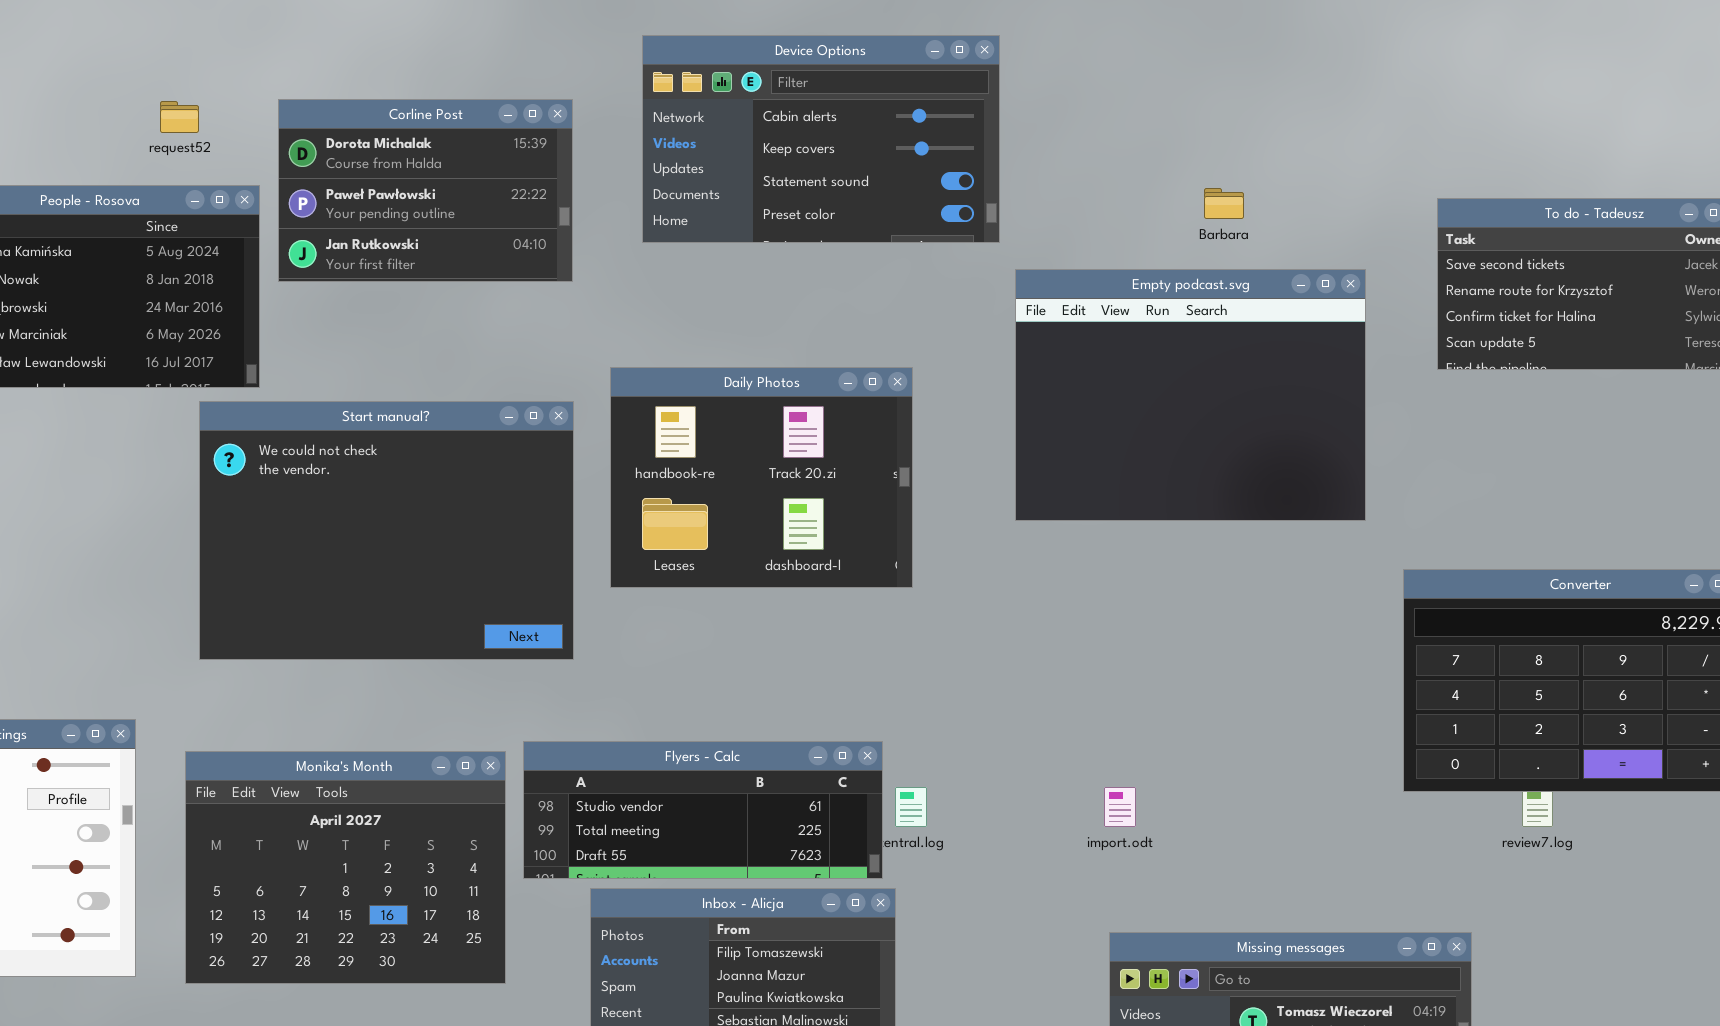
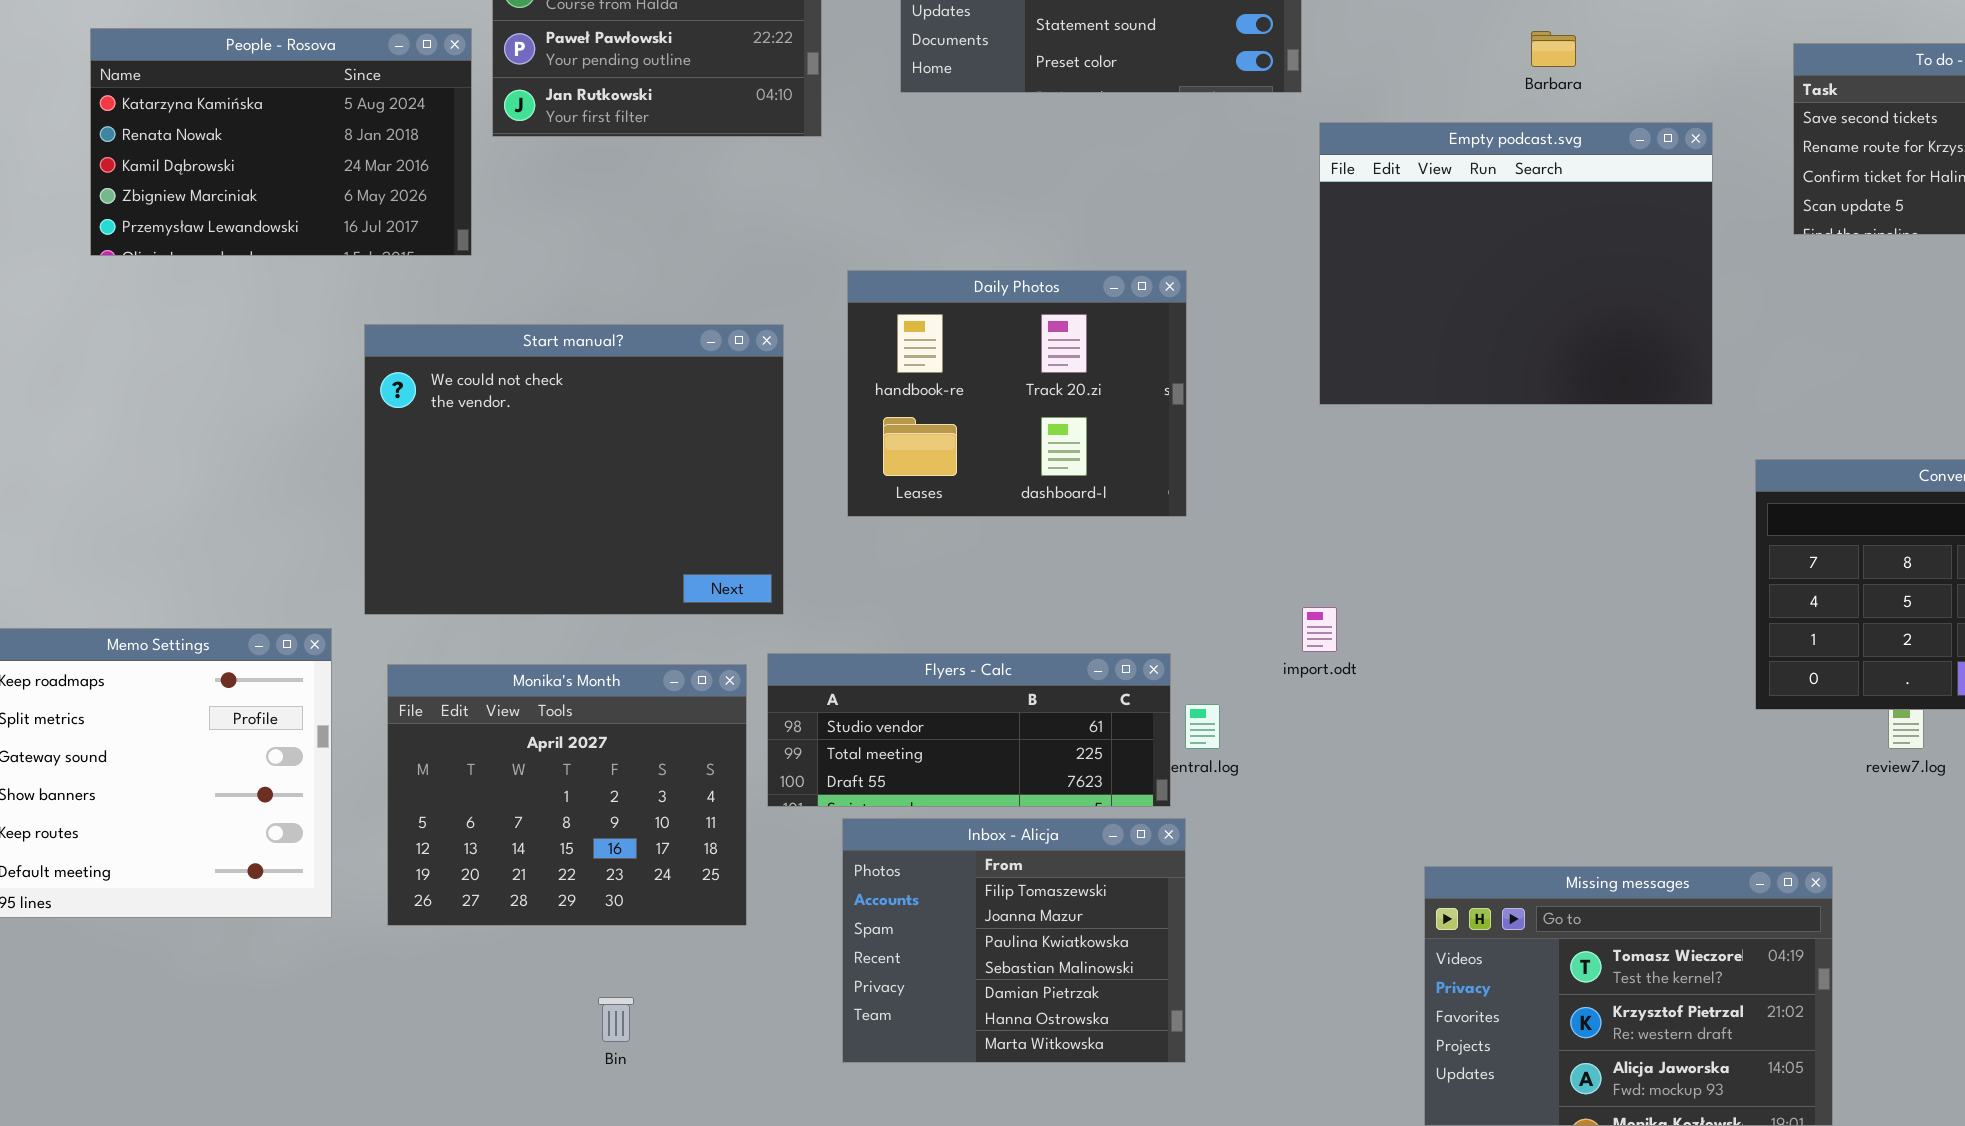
Daily Photos: [610,367,913,588] -> [847,270,1187,517], moved
Start manual?: [199,401,574,660] -> [364,324,784,615], moved
import.odt: [1104,787,1136,827] -> [1302,607,1337,652], moved

